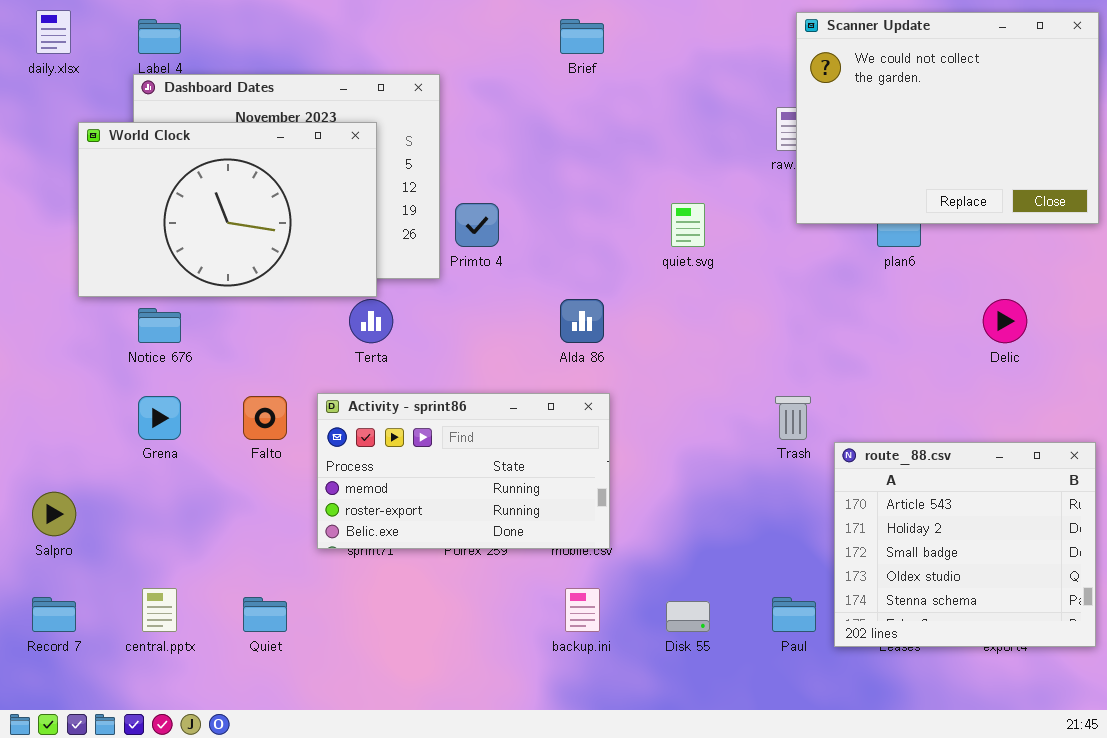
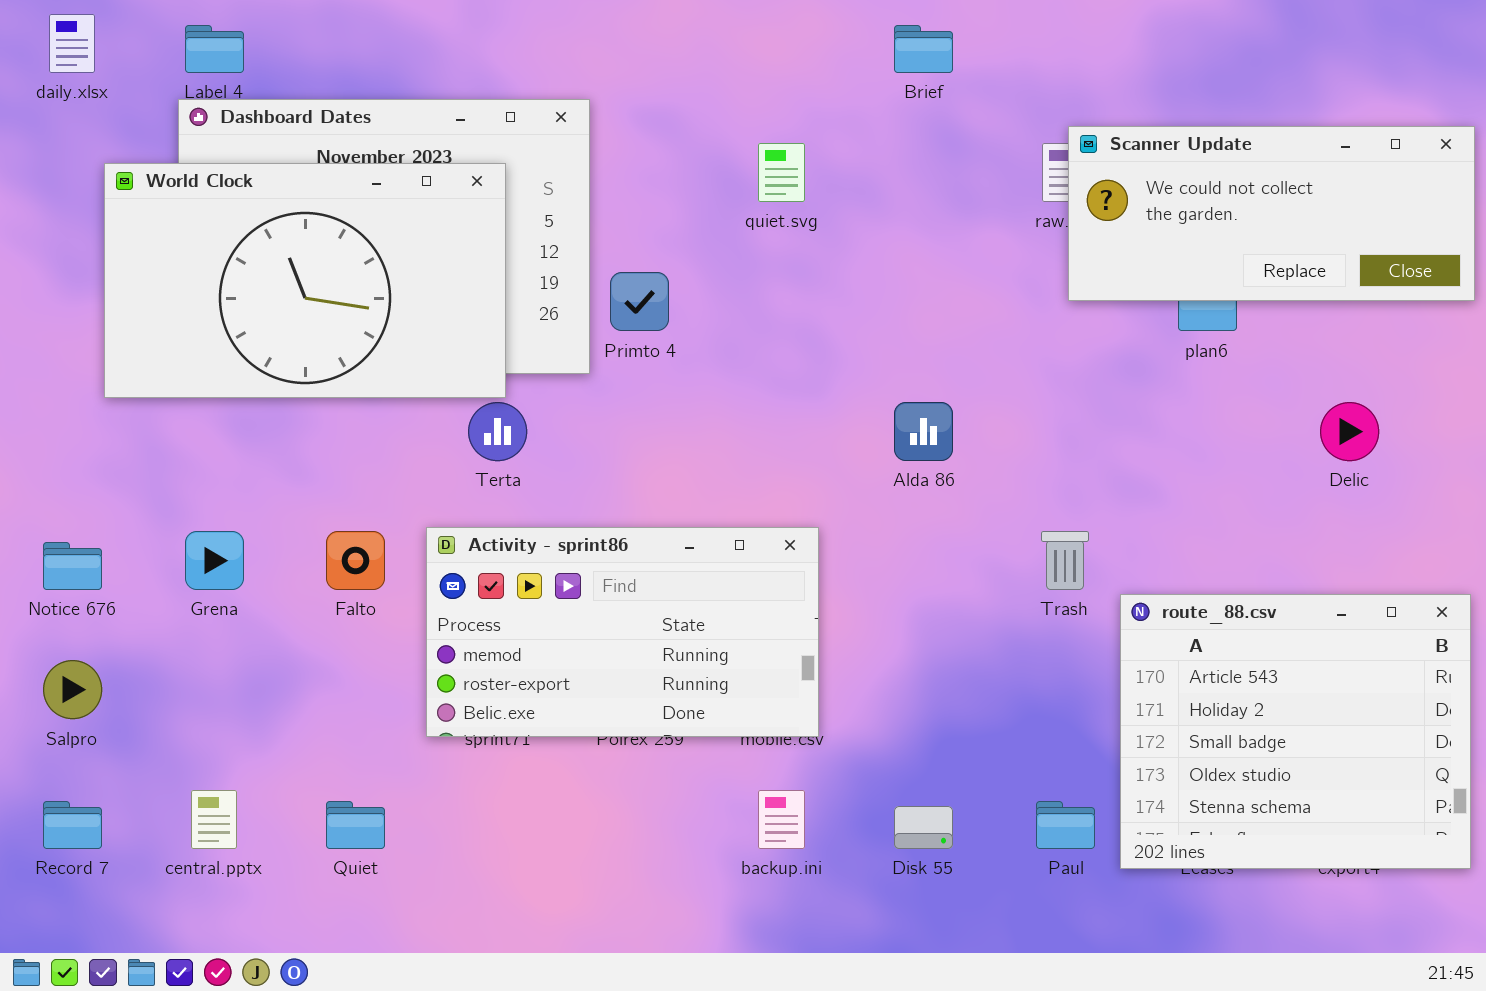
Scanner Update: [796,12,1099,224] -> [1068,126,1475,301], resized
Brief: [560,19,604,54] -> [894,25,953,73], moved
quiet.svg: [671,203,705,247] -> [758,143,805,202], moved
Alda 86: [560,299,604,343] -> [894,402,953,461], moved
Notice 676: [138,308,181,343] -> [43,542,102,590], moved

